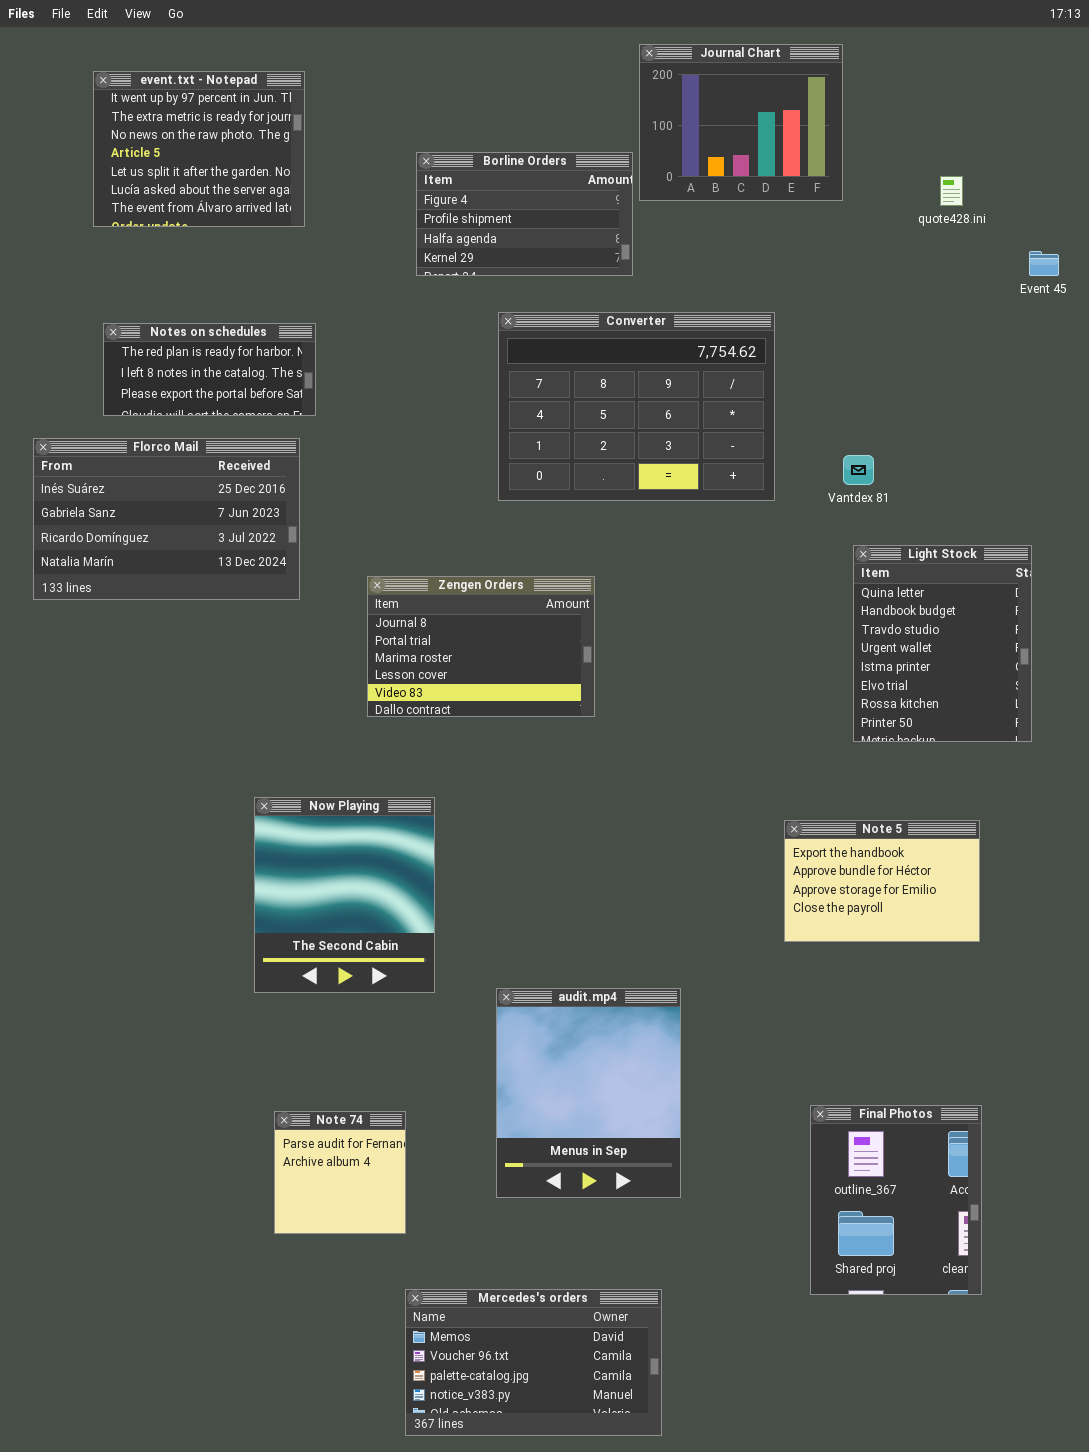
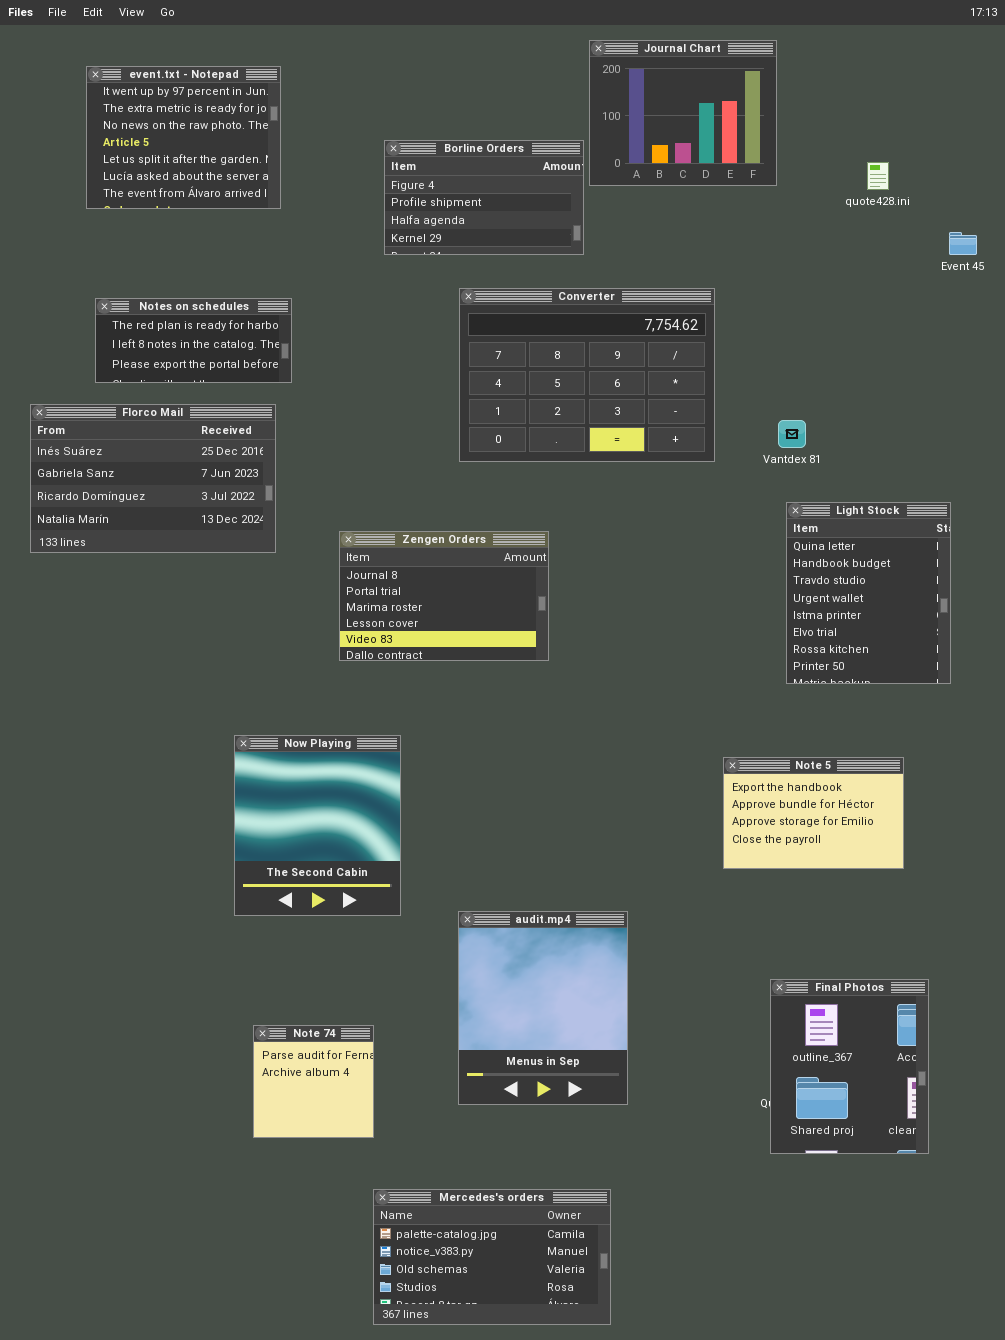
Final Photos: [810,1105,982,1295] -> [770,979,929,1154], moved
Mercedes's orders: [405,1289,662,1436] -> [373,1189,611,1325], scrolled down 2 rows

